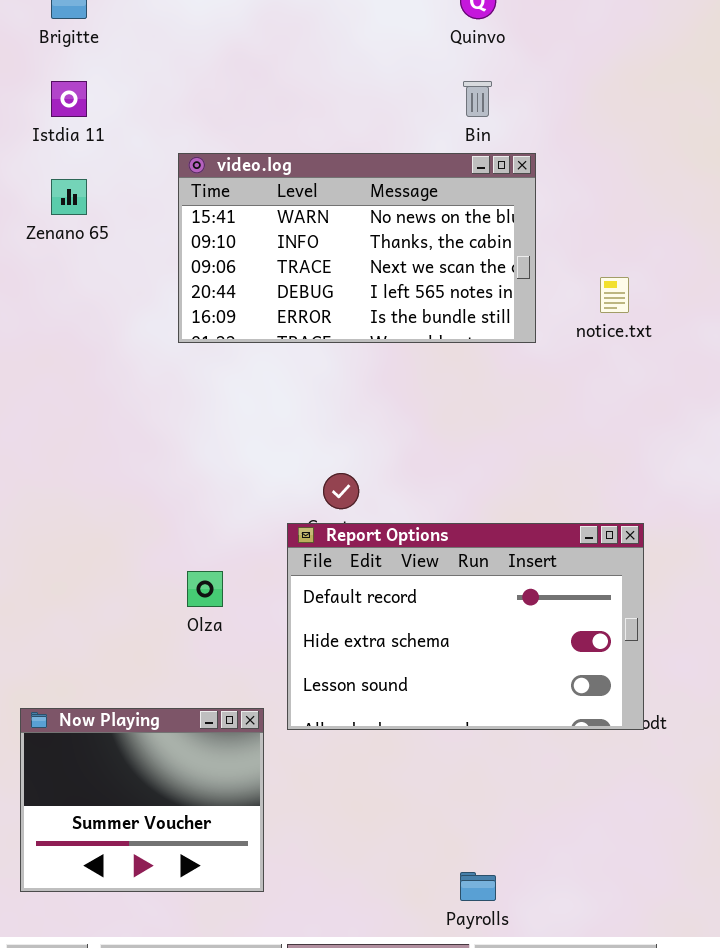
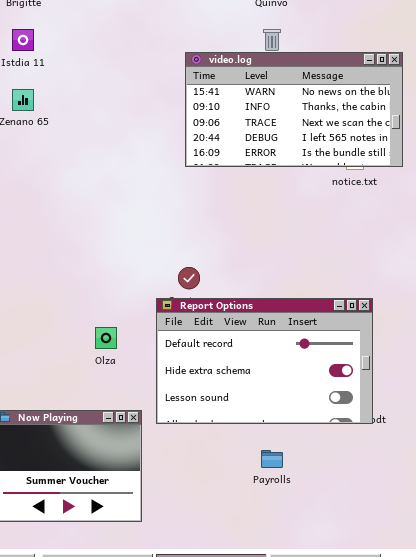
video.log: [178,153,536,343] -> [185,52,403,167], moved
Payrolls: [460,872,496,901] -> [261,450,283,468], moved

